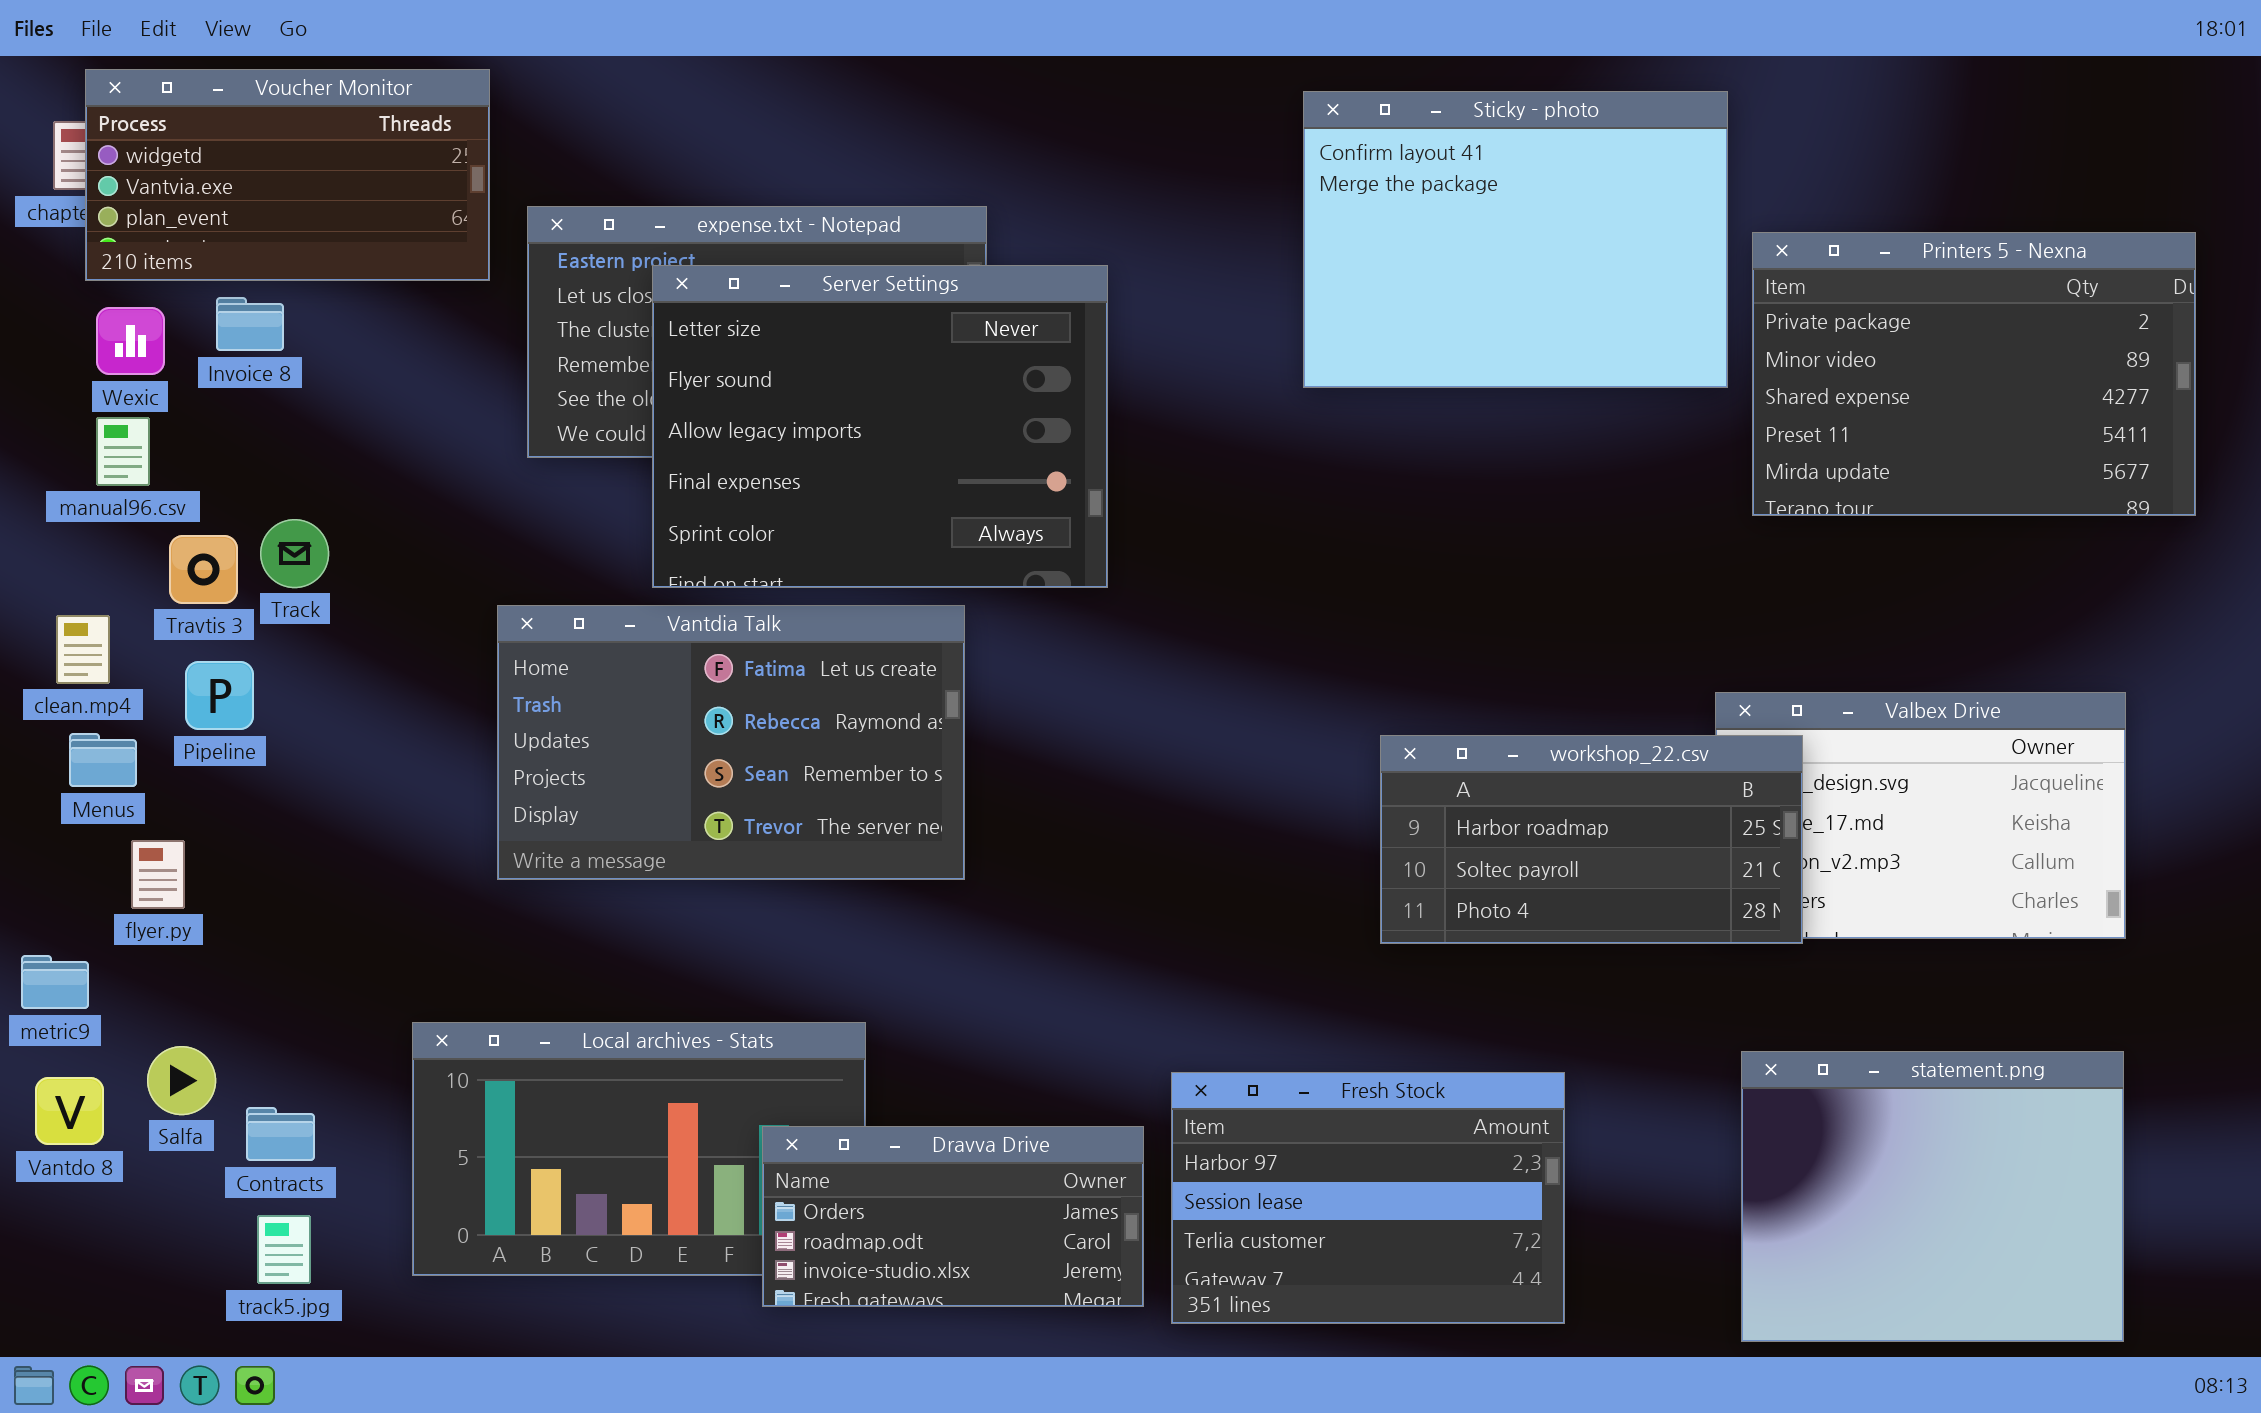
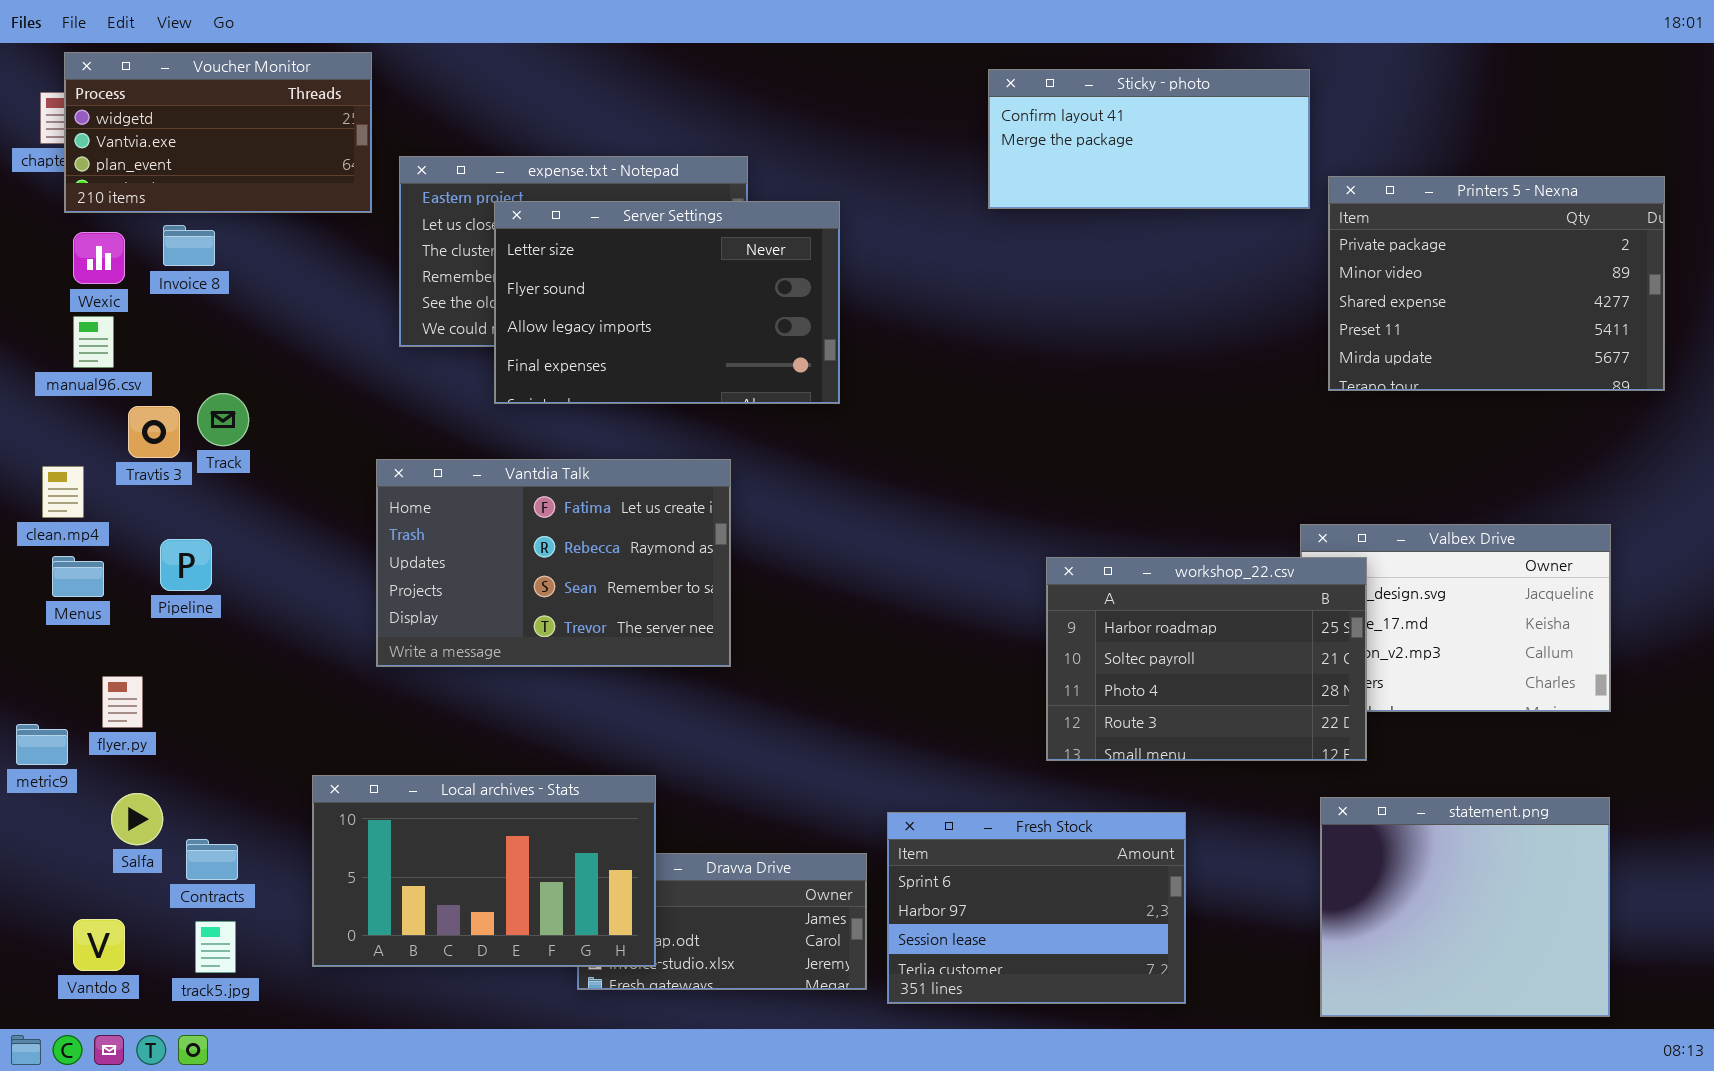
Sticky - photo: [1303,91,1728,388] -> [988,69,1310,209], resized
Server Settings: [652,265,1108,588] -> [494,201,840,404], resized
Pipeline: [185,661,254,730] -> [160,539,212,591], moved
workshop_22.csv: [1380,735,1803,944] -> [1046,557,1367,761], resized
flyer.py: [131,840,185,909] -> [102,676,143,728], moved
Local archives - Stats: [412,1022,866,1276] -> [312,775,656,967], raised
Fresh Stock: [1171,1072,1565,1324] -> [887,812,1186,1004], scrolled up 1 row
Vantdo 8: [35,1077,104,1145] -> [73,919,125,971], moved

